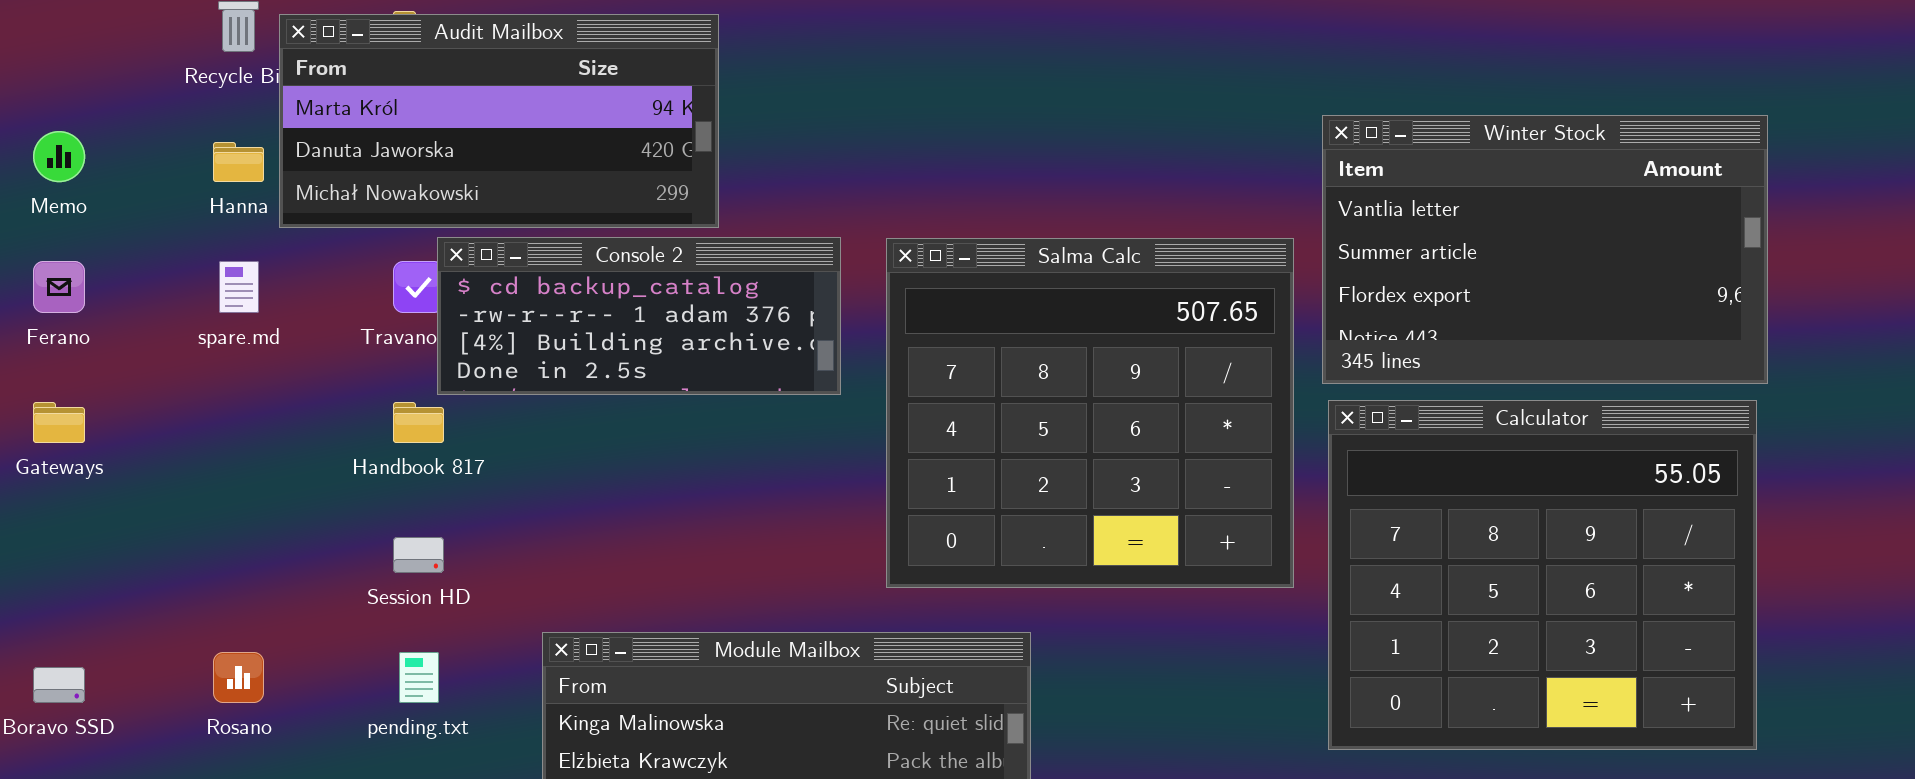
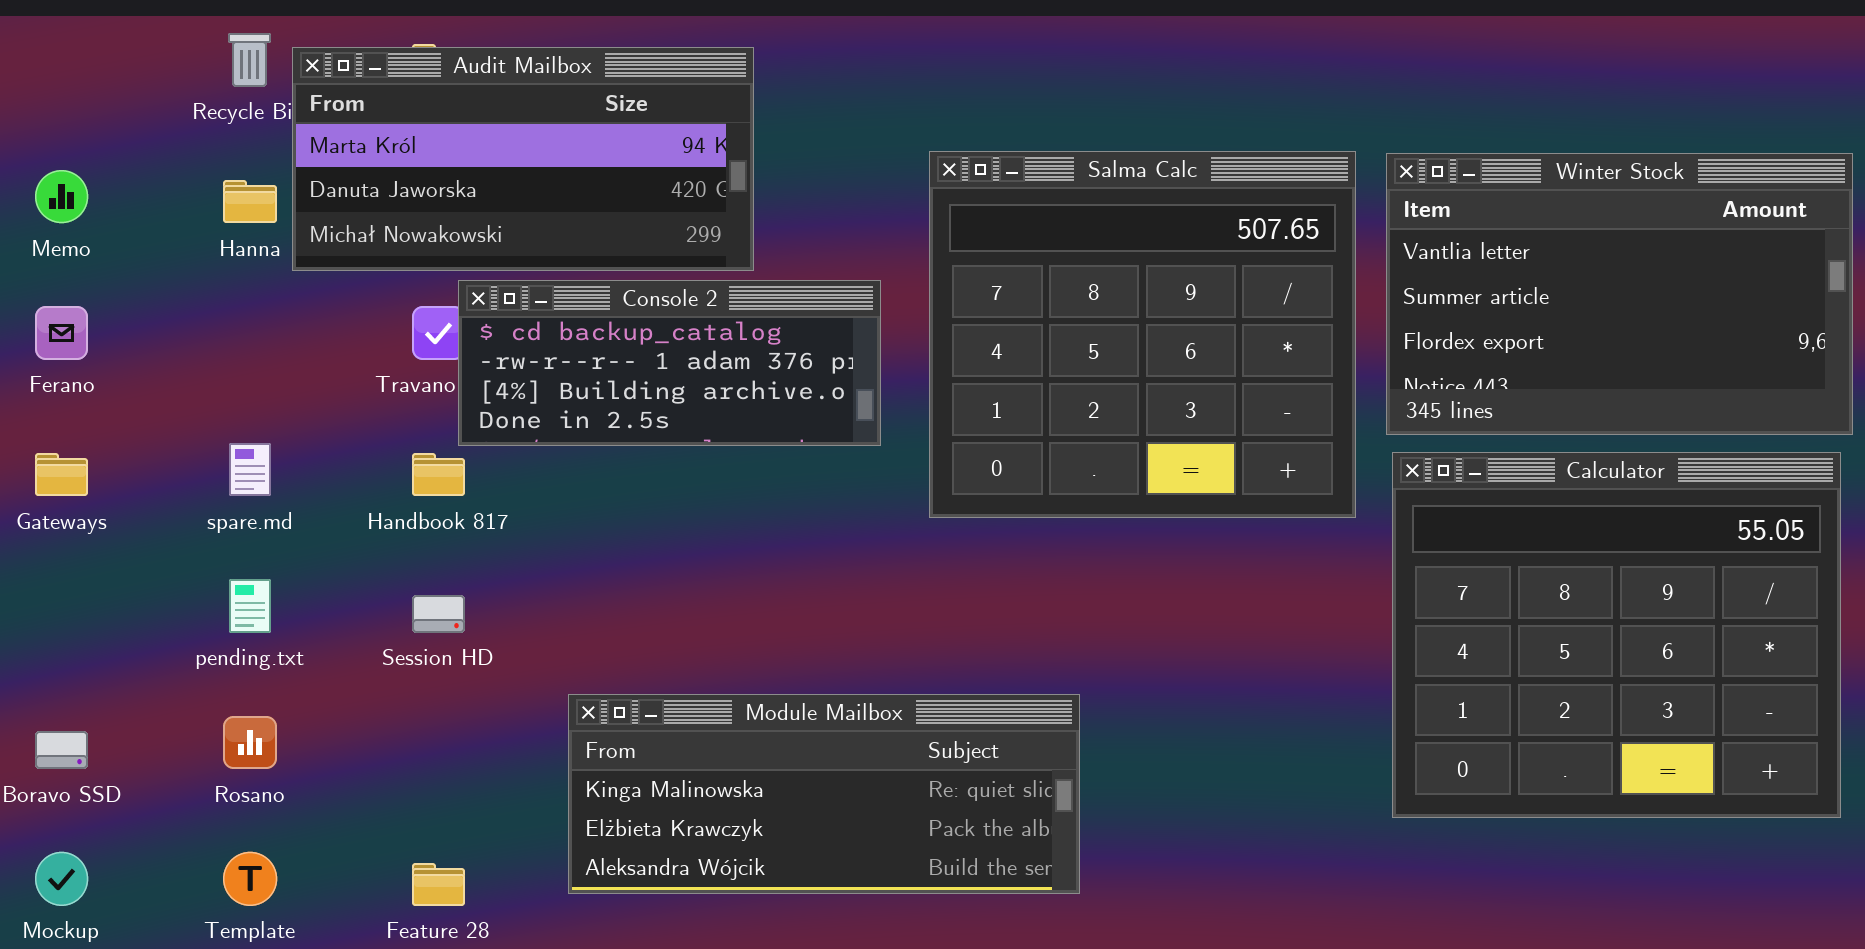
Salma Calc: [886,238,1294,588] -> [929,151,1356,518], moved
spare.md: [219,261,259,313] -> [229,443,271,496], moved
pending.txt: [399,652,439,703] -> [229,579,271,633], moved

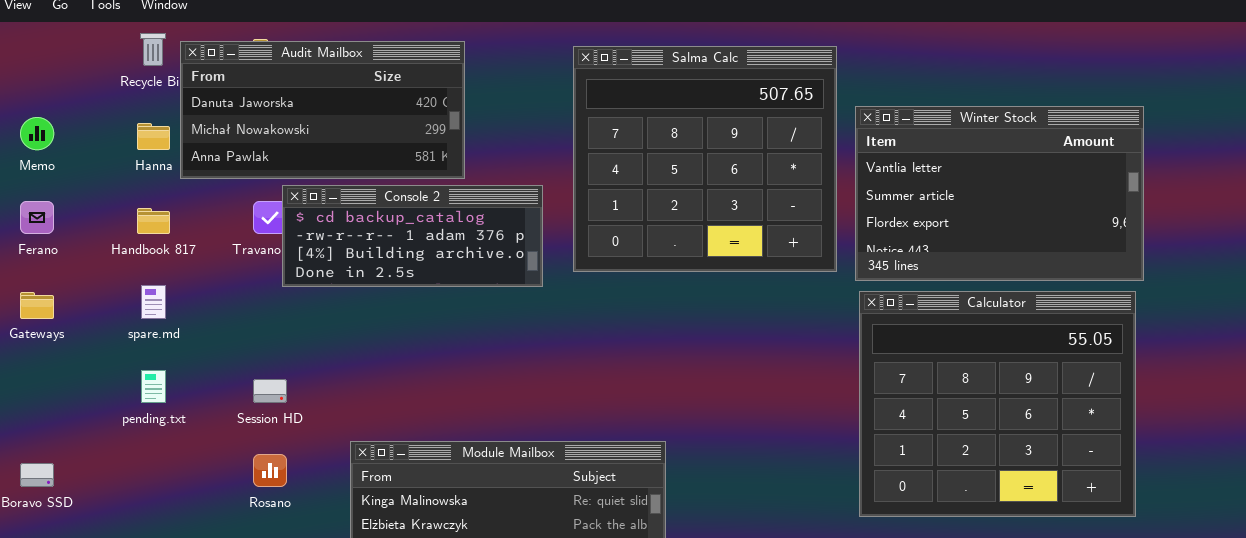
Audit Mailbox: [292,47,754,271] -> [180,41,465,179], scrolled down 1 row
Salma Calc: [929,151,1356,518] -> [573,46,837,272], moved
Handbook 817: [412,453,465,496] -> [137,208,170,234], moved
Rosano: [223,716,277,769] -> [253,454,287,487], moved

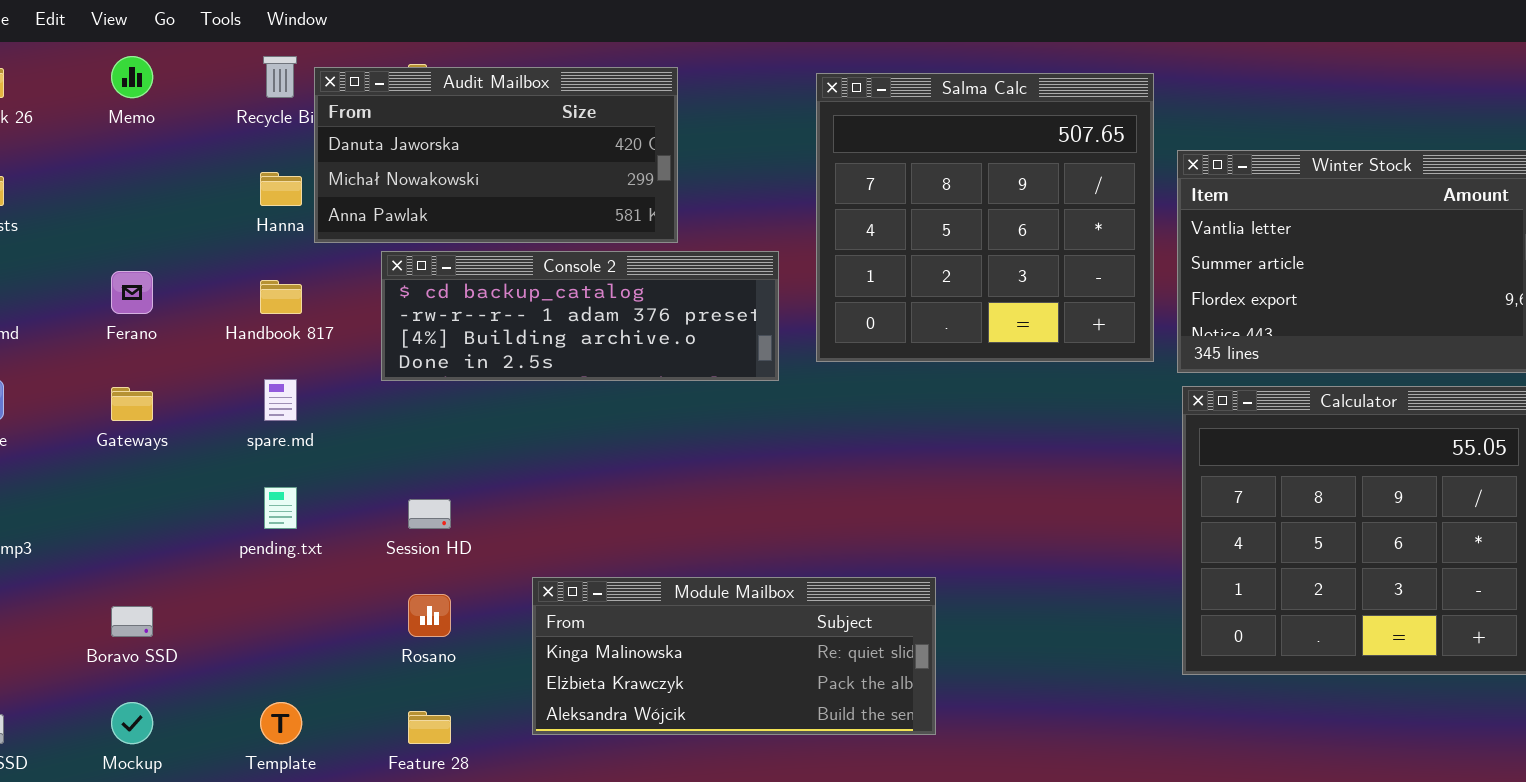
Memo: [20,117,54,150] -> [111,56,153,98], moved
Console 2: [282,185,543,287] -> [381,251,779,381], resized

